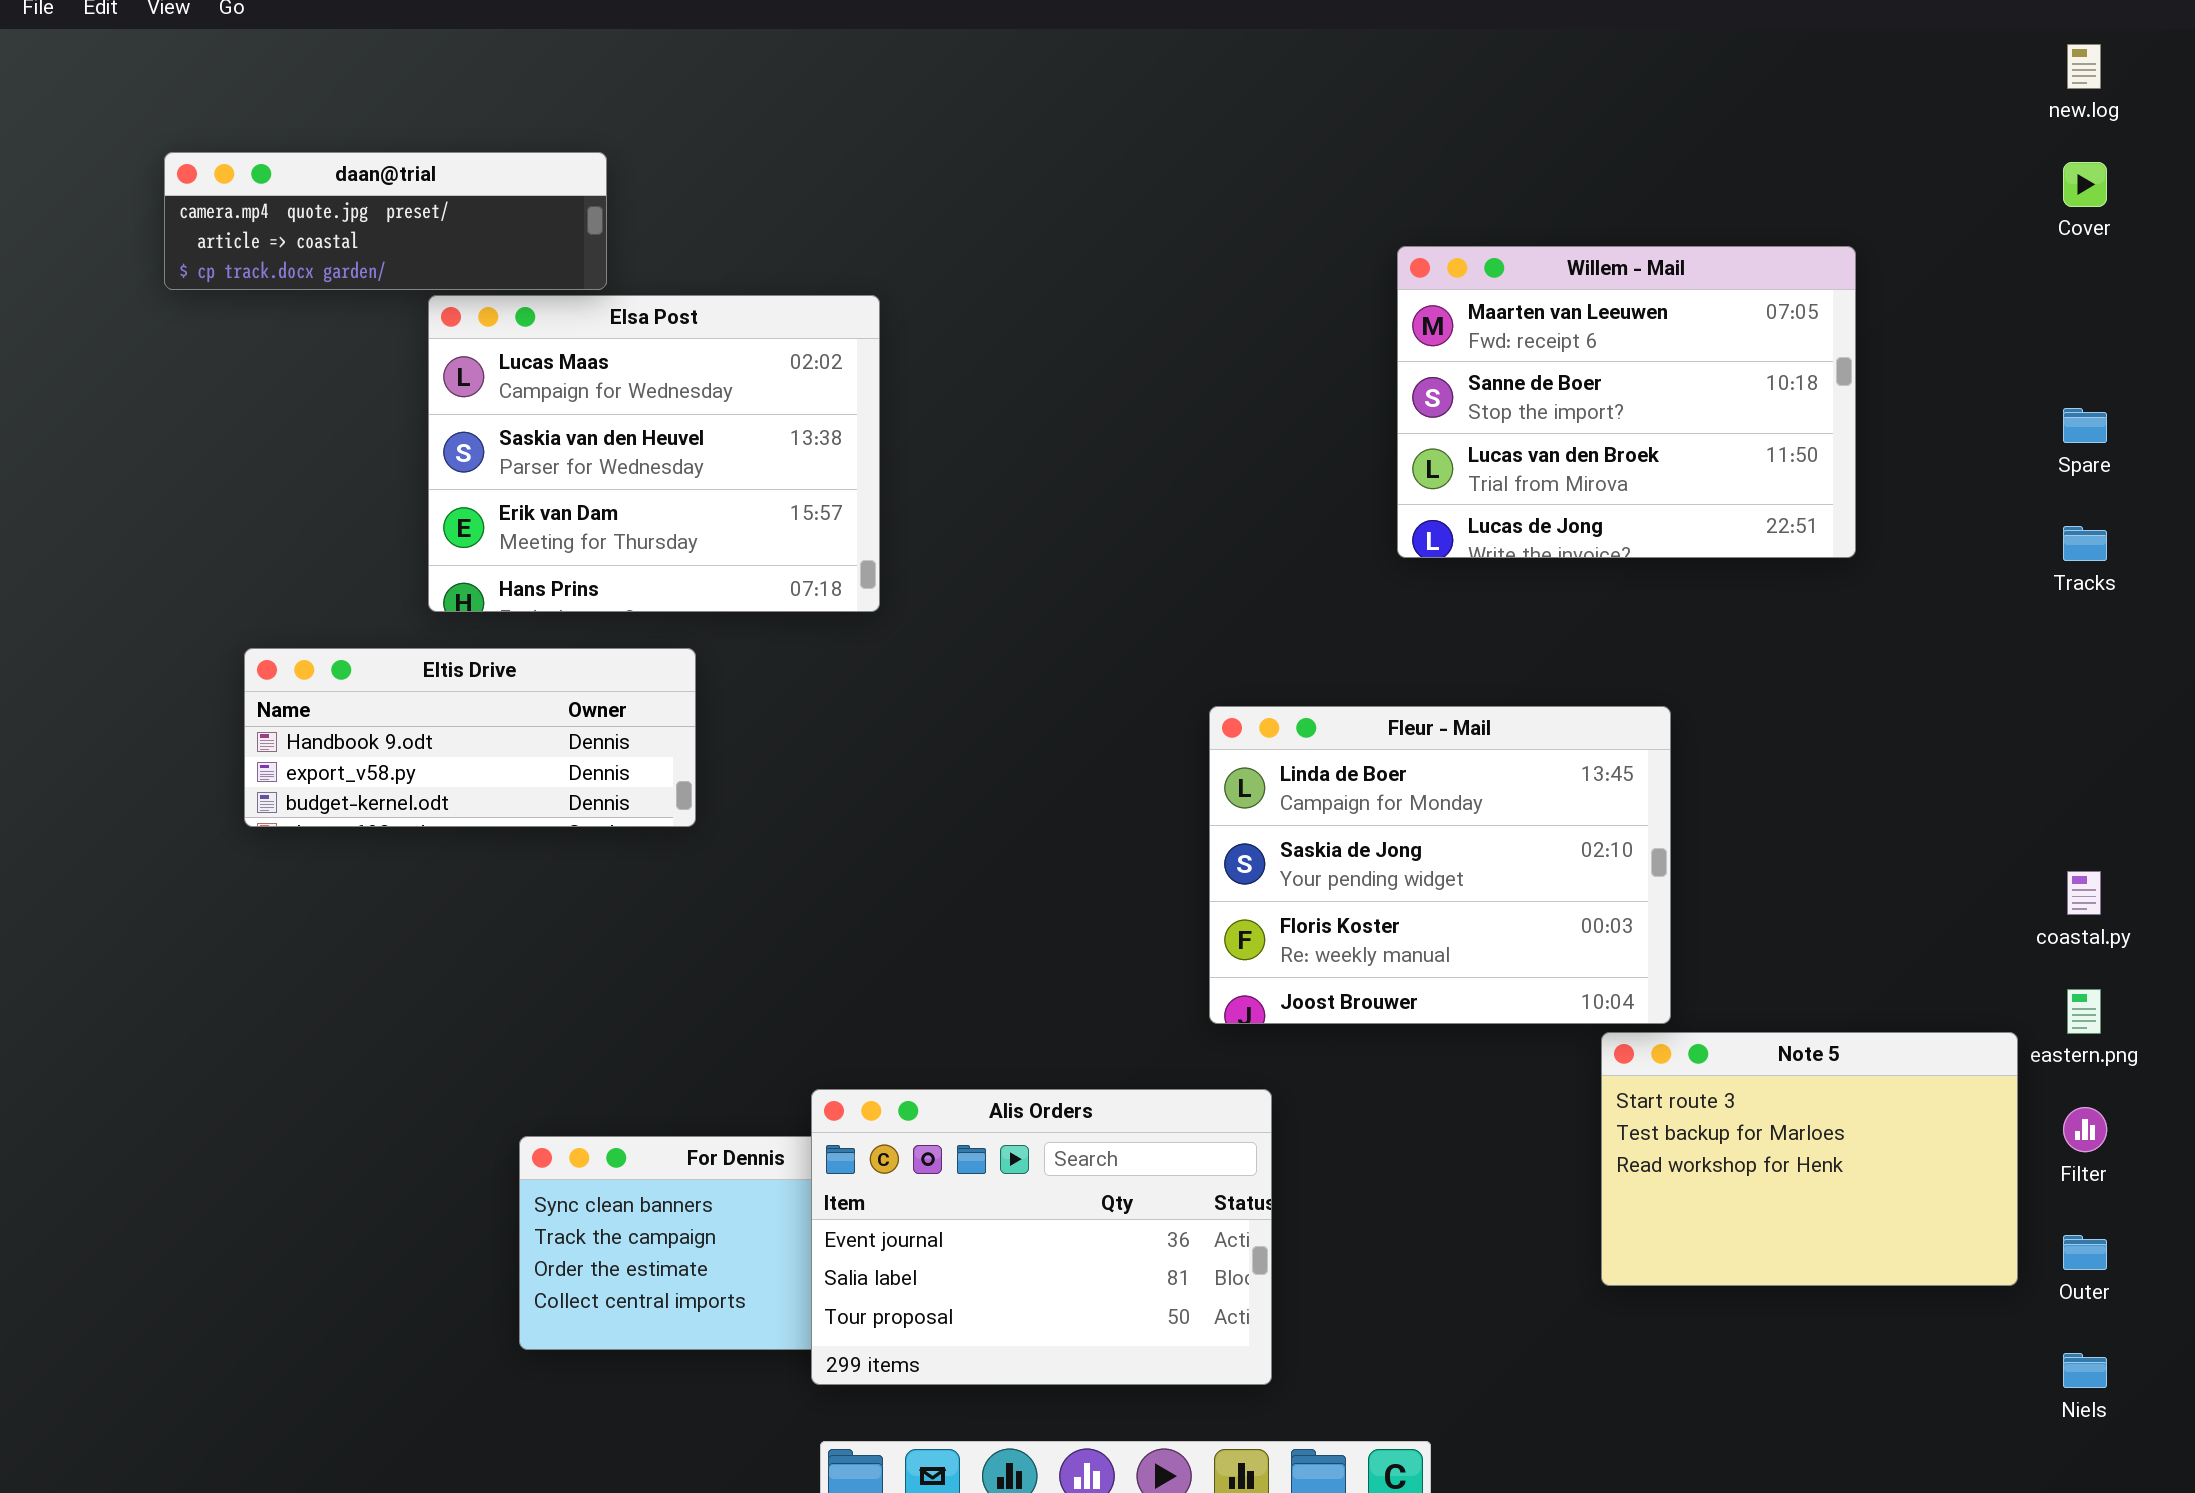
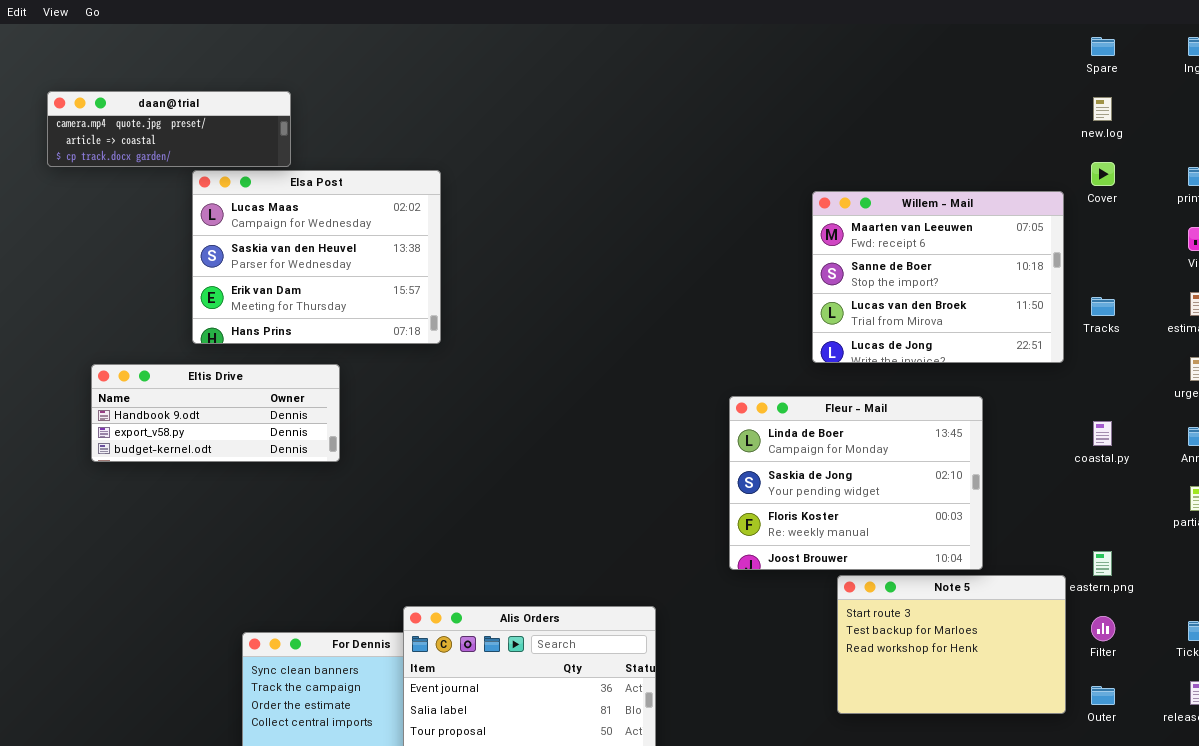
new.log: [2067,44,2101,89] -> [1093,97,1112,121], moved
Cover: [2063,162,2107,207] -> [1091,162,1115,186], moved
Willem - Mail: [1397,246,1856,558] -> [812,191,1064,363], moved
Spare: [2063,408,2107,443] -> [1091,37,1115,56], moved
Fleur - Mail: [1209,706,1671,1024] -> [729,396,983,570], moved
coastal.py: [2067,871,2101,915] -> [1093,421,1112,446], moved

